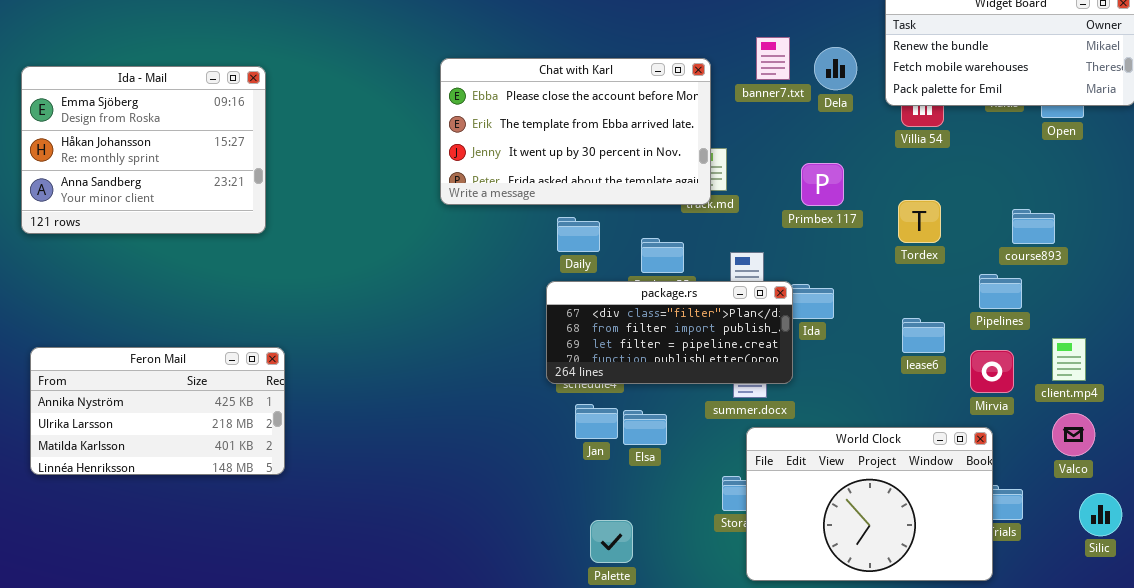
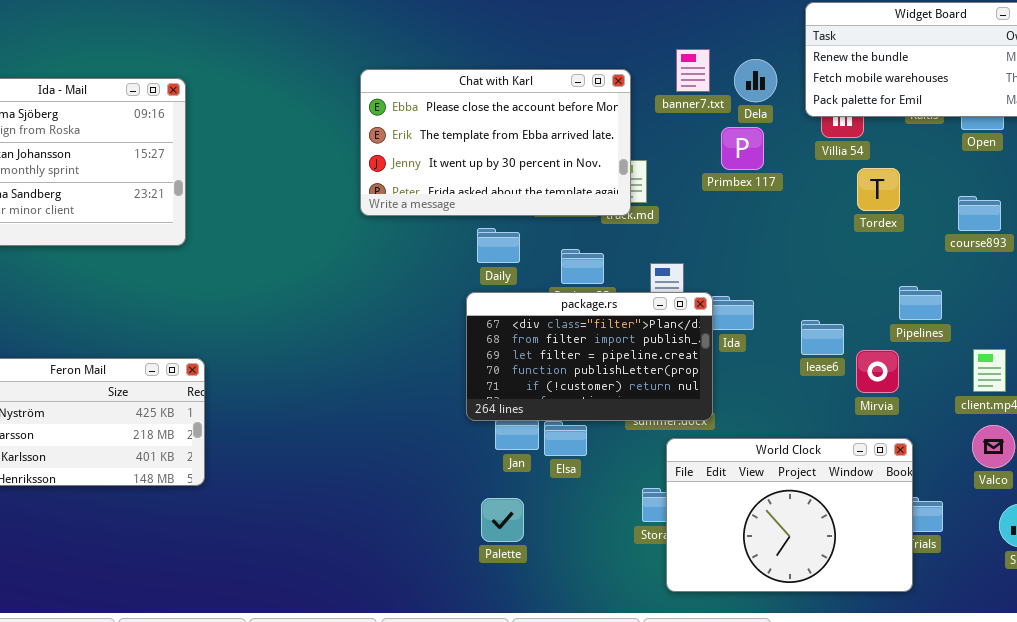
Primbex 117: [801,163,844,206] -> [721,127,764,170], moved
Tordex: [898,200,941,243] -> [857,168,900,211], moved
course893: [1012,209,1055,244] -> [958,196,1001,231], moved
package.rs: [546,281,793,384] -> [466,292,713,421], resized
lease6: [902,318,945,353] -> [801,320,844,355], moved
Mirvia: [970,350,1014,393] -> [856,350,899,393], moved
Palette: [590,520,633,563] -> [481,498,524,542], moved

